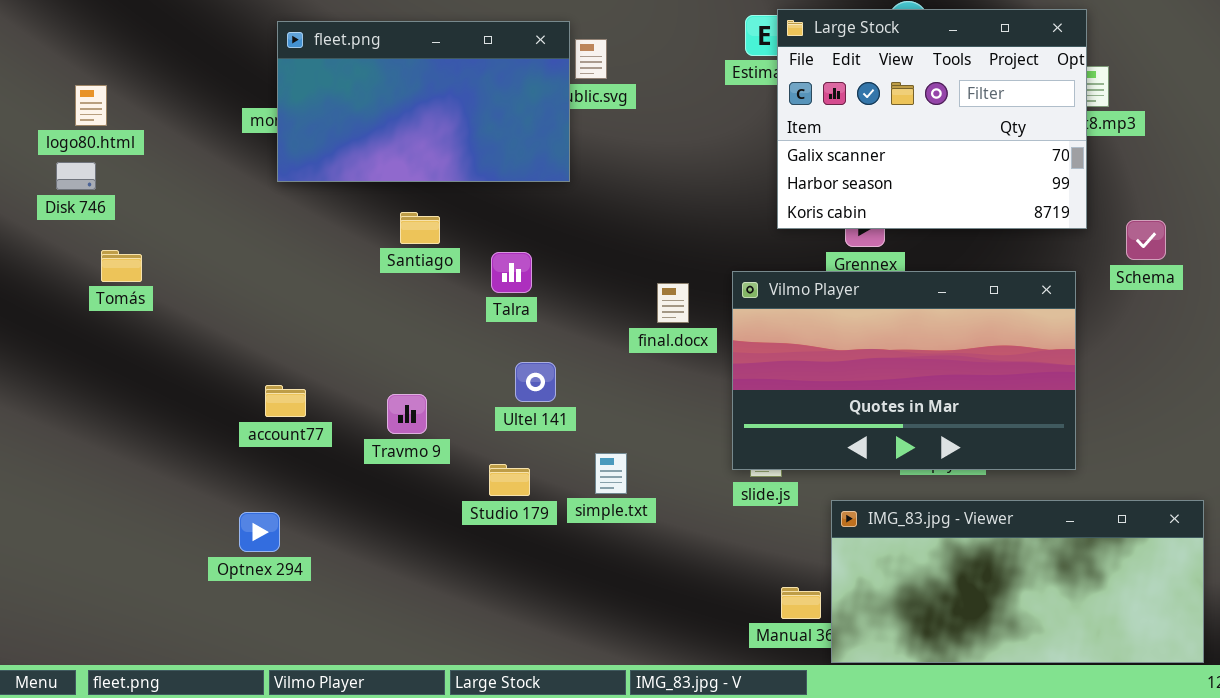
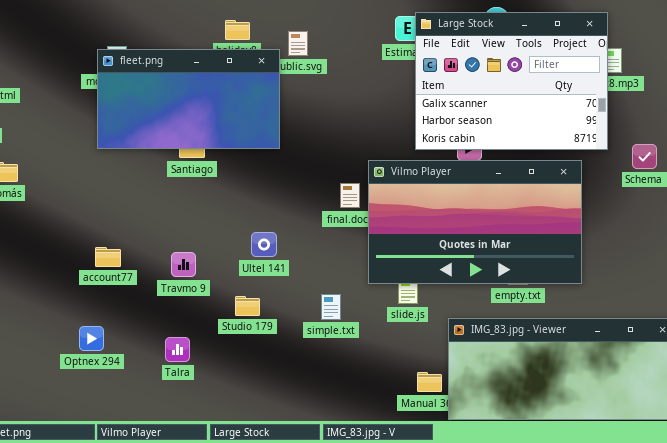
fleet.png: [277,21,570,182] -> [97,49,280,149], moved
Talra: [491,252,532,293] -> [165,337,190,362], moved
Vilmo Player: [732,271,1076,470] -> [368,160,582,284], moved
simple.txt: [595,453,627,494] -> [321,294,341,320], moved

